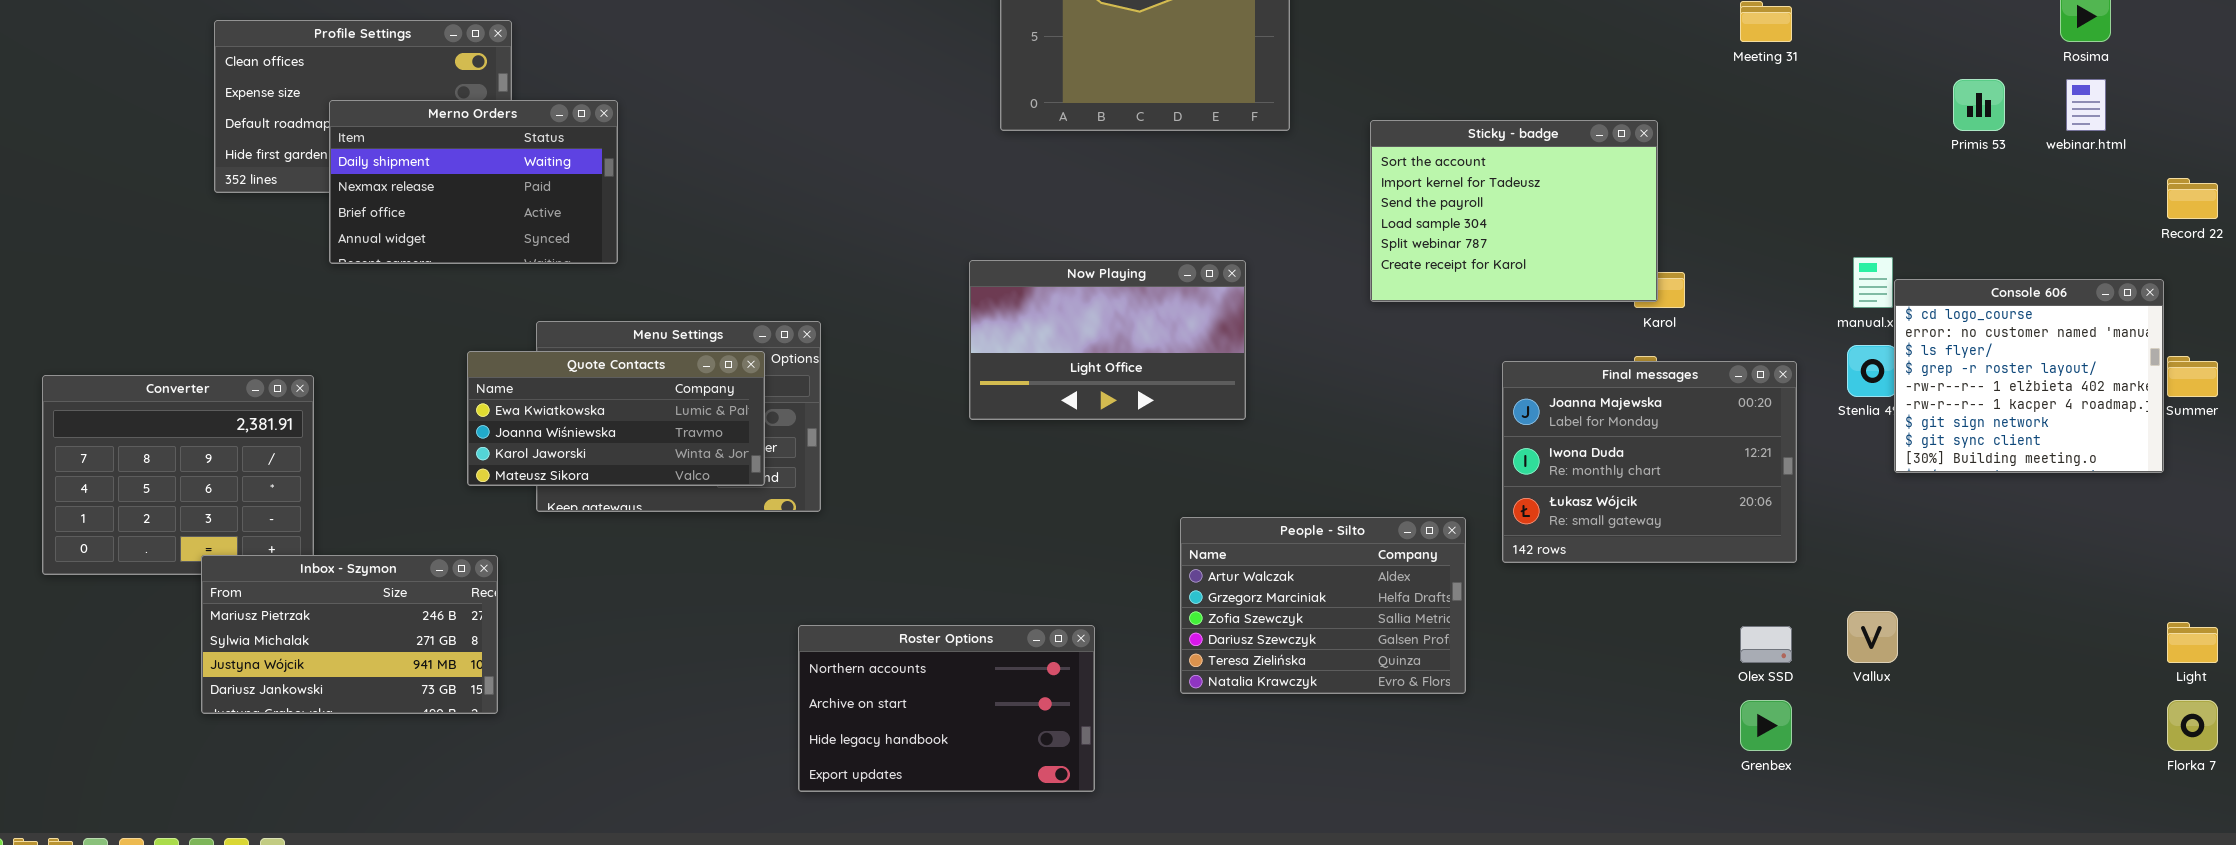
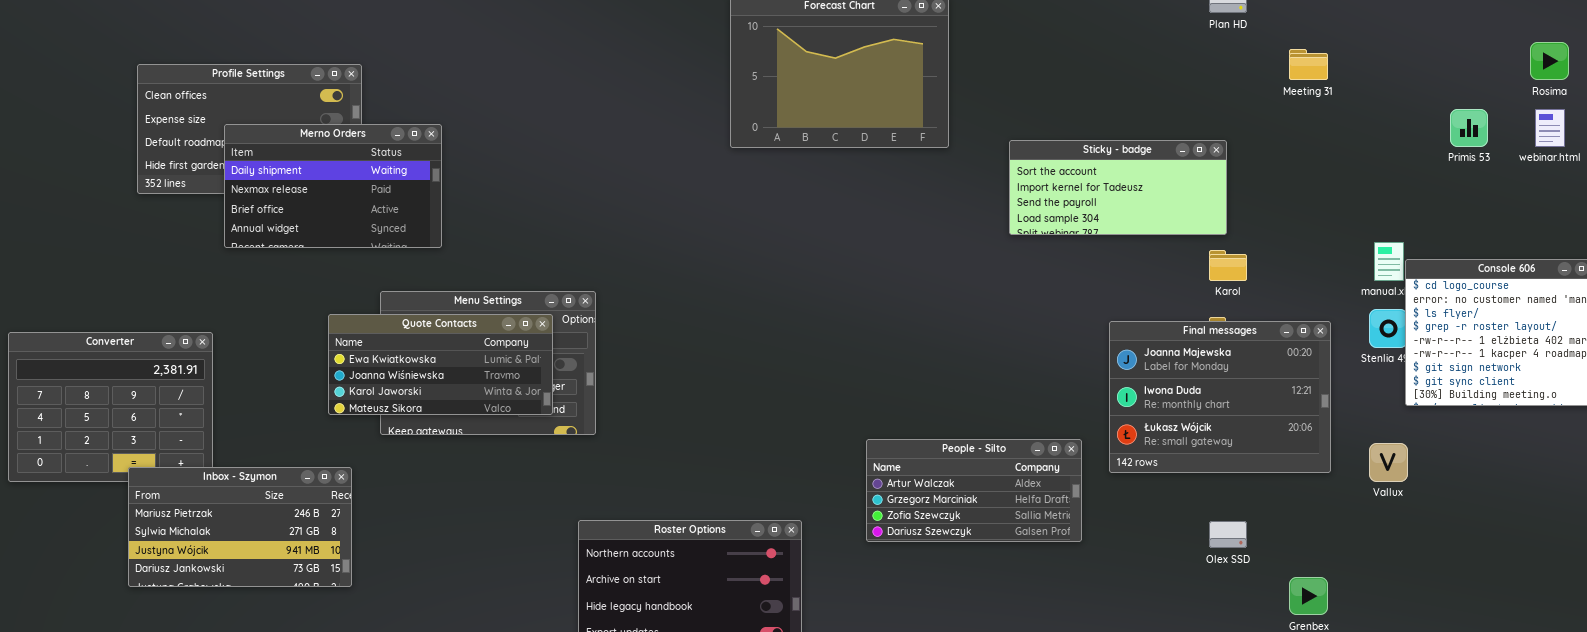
Sticky - badge: [1370,120,1658,302] -> [1009,140,1227,235], resized
Now Playing: [969,260,1246,420] -> none, closed
People - Silto: [1180,517,1466,694] -> [866,439,1082,542], resized
Vallux: [1847,611,1898,663] -> [1369,443,1408,482], moved
Olex SSD: [1740,626,1792,663] -> [1209,521,1247,548], moved

